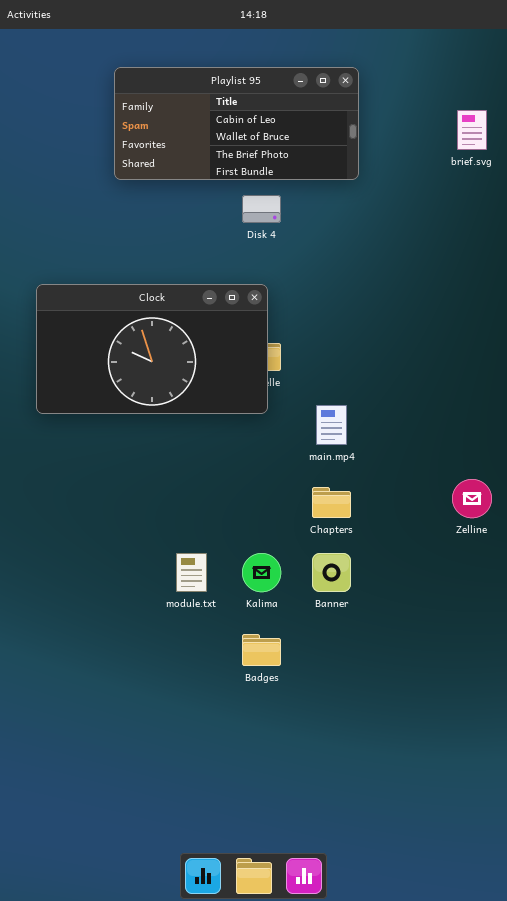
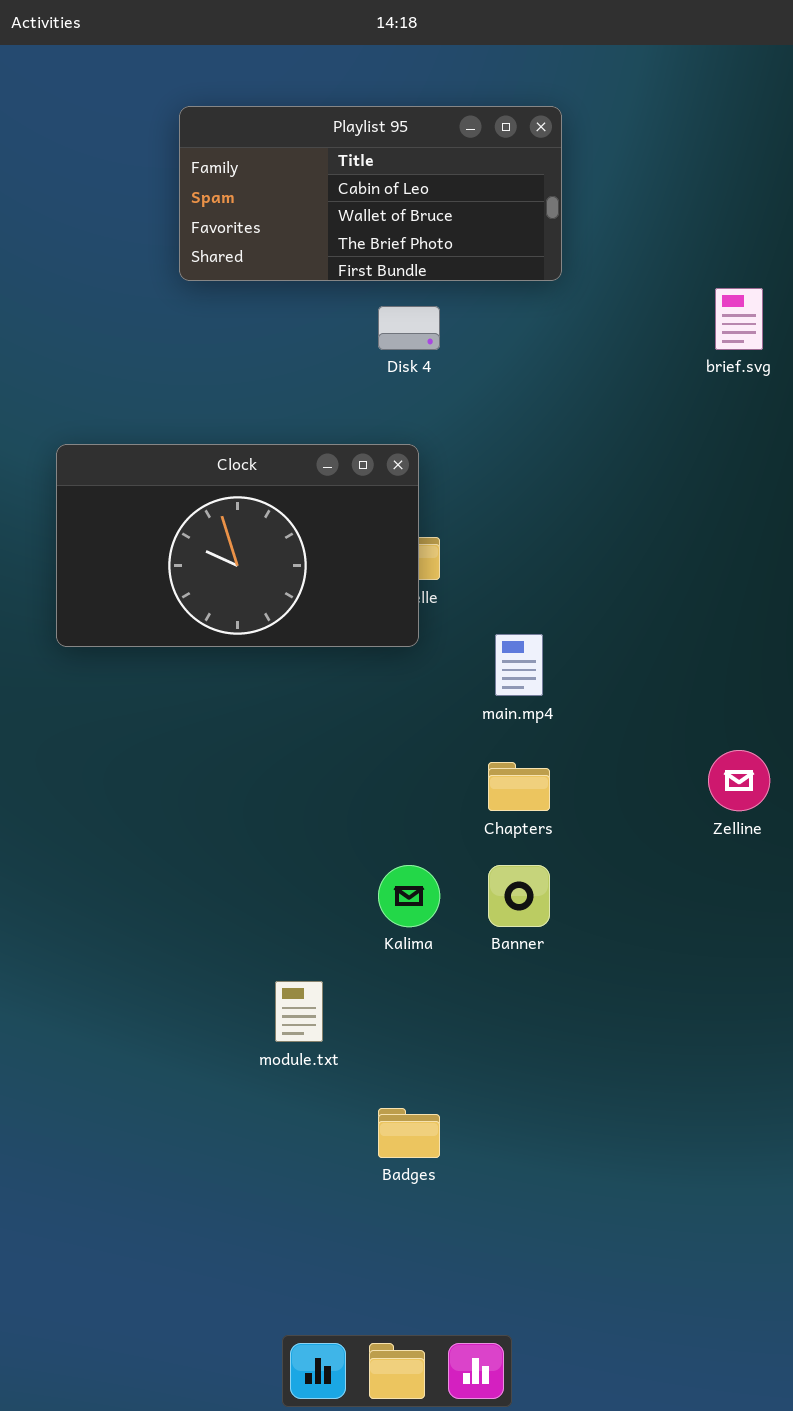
brief.svg: [457,110,487,150] -> [715,288,763,350], moved
module.txt: [176,553,207,592] -> [275,981,323,1042], moved
Badges: [242,634,281,666] -> [378,1108,440,1158], moved

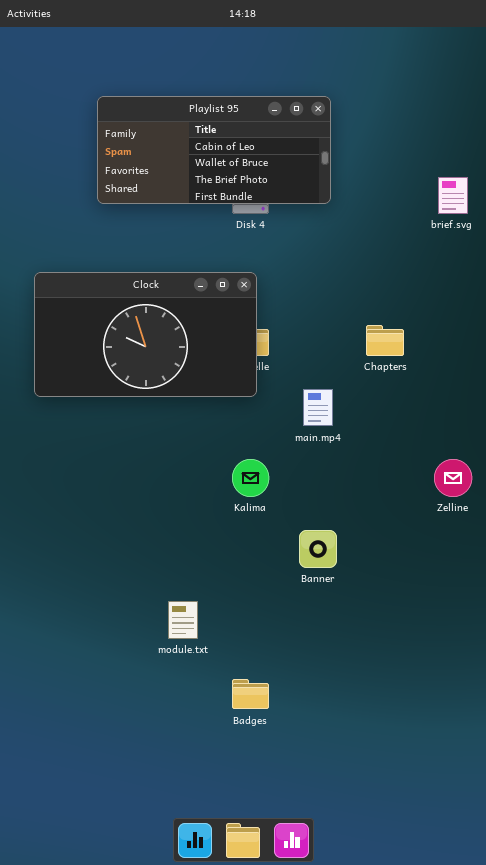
Playlist 95: [179,106,562,281] -> [97,96,331,204], moved
Chapters: [488,762,550,811] -> [366,325,404,356], moved
Kalima: [378,865,440,927] -> [232,459,269,497], moved

